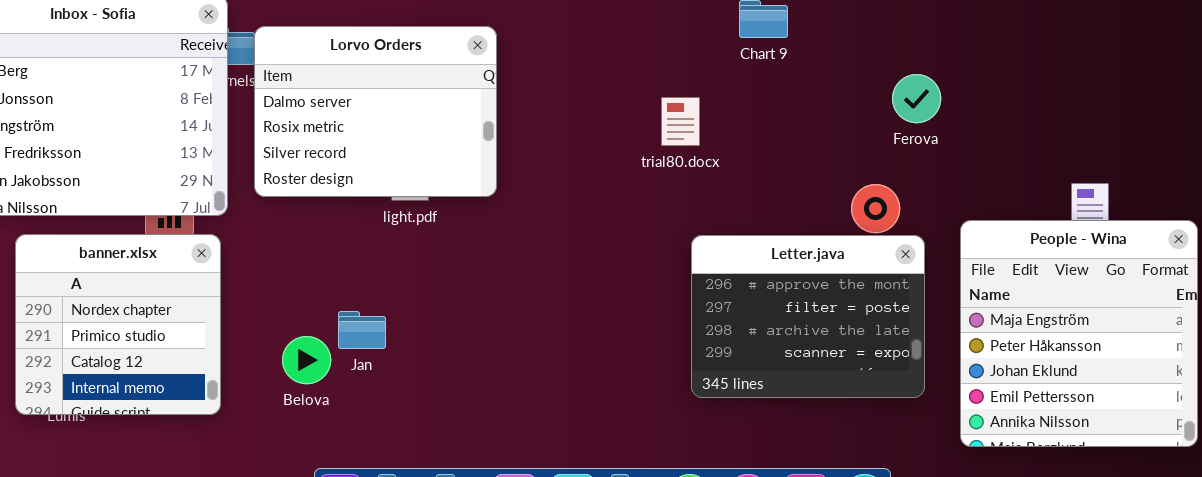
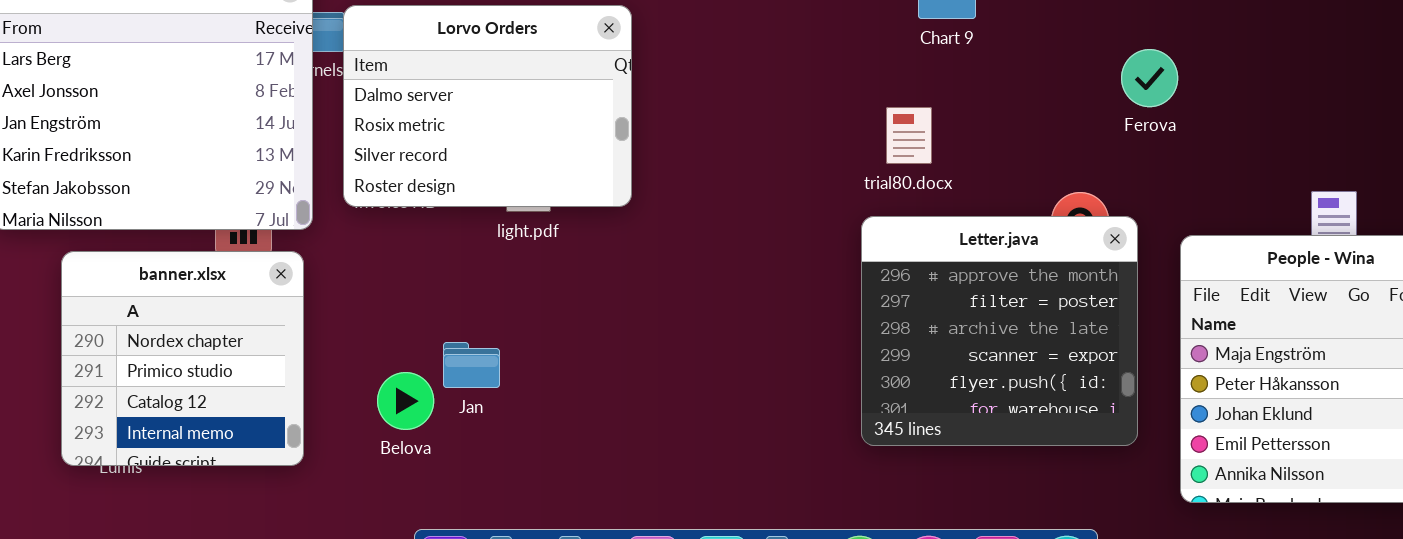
Ferova: [892,74,941,123] -> [1121,49,1178,107], moved
trial80.docx: [661,97,700,146] -> [886,107,932,164], moved
Letter.java: [691,235,925,398] -> [861,216,1138,446], resized

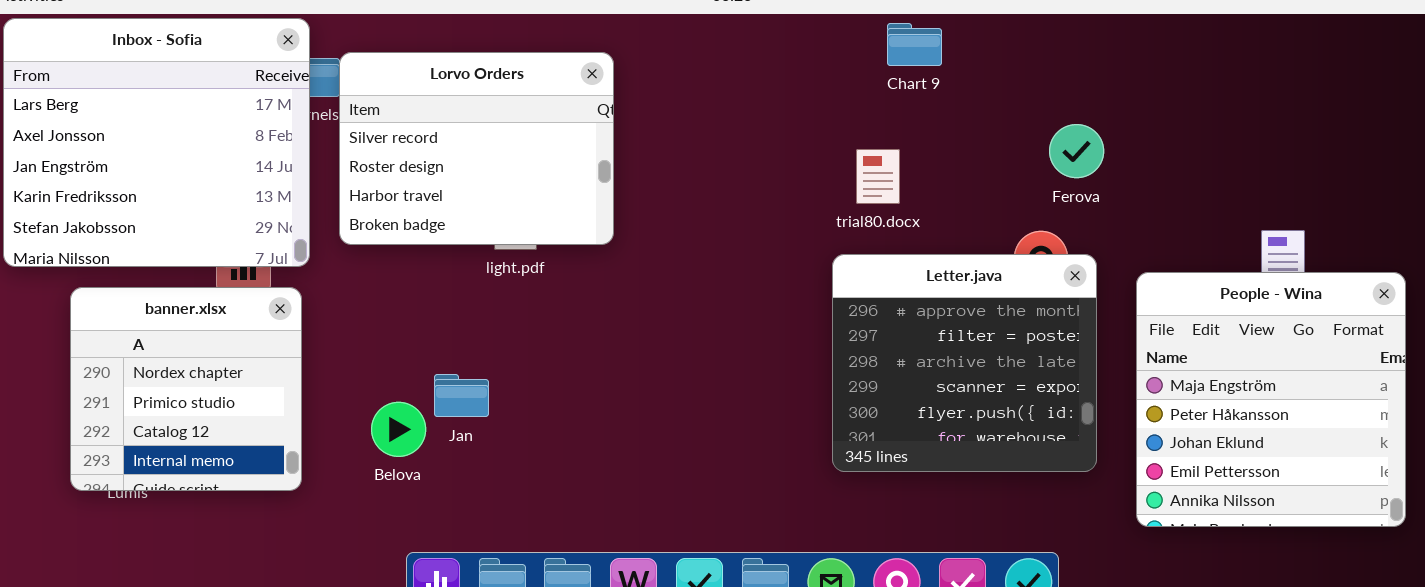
Lorvo Orders: [343,5,632,207] -> [339,52,614,245], scrolled down 2 rows
Ferova: [1121,49,1178,107] -> [1049,124,1104,178], moved

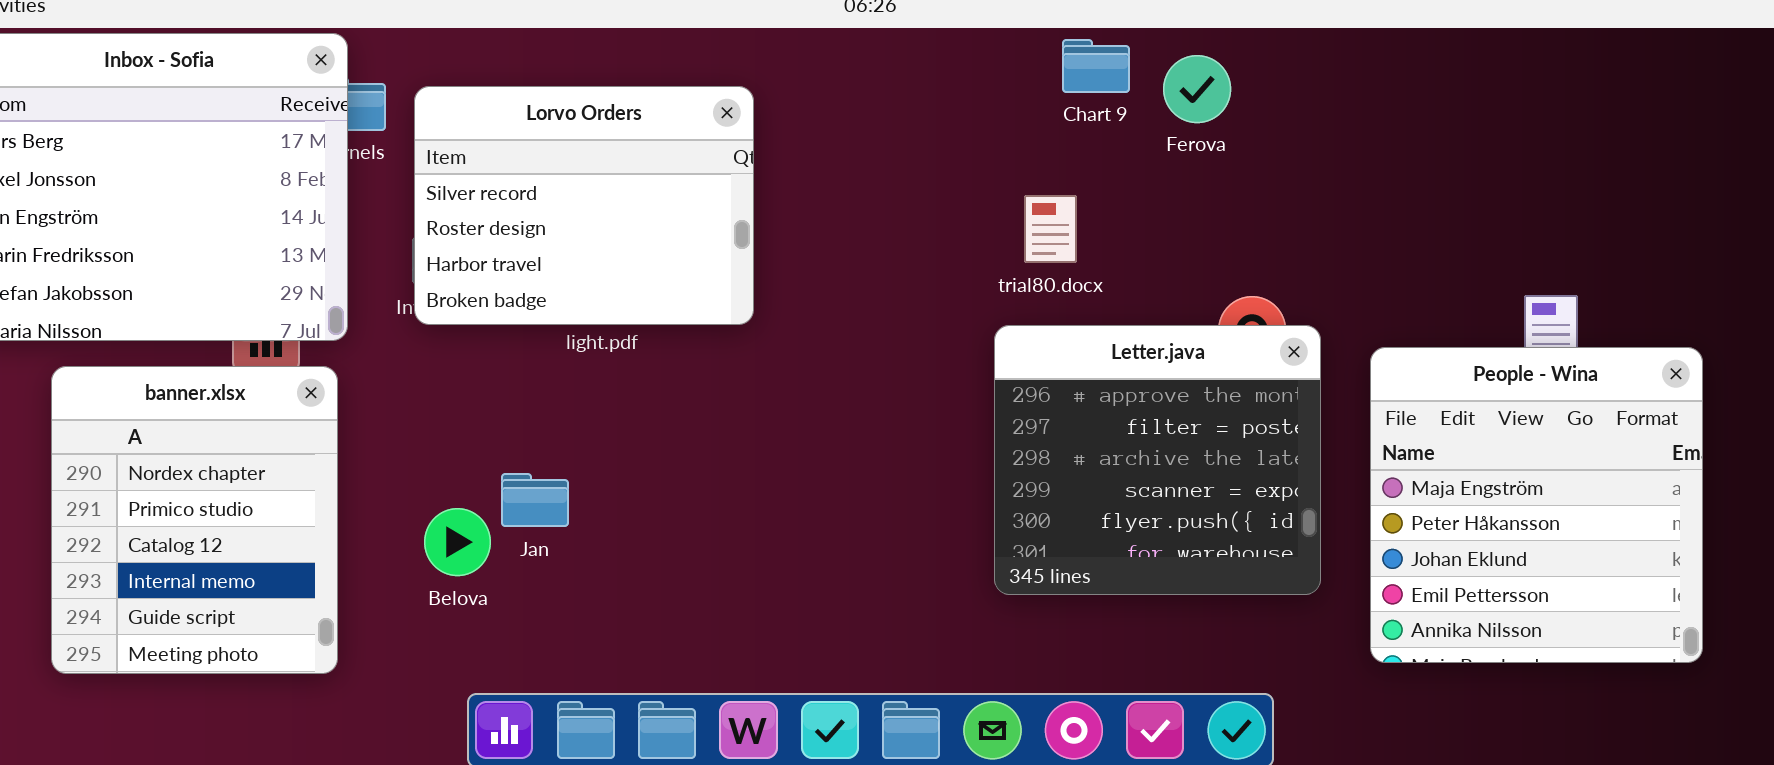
Lorvo Orders: [339,52,614,245] -> [414,86,754,325], moved
Ferova: [1049,124,1104,178] -> [1163,55,1231,123], moved
banner.xlsx: [70,287,302,491] -> [51,366,338,674], resized

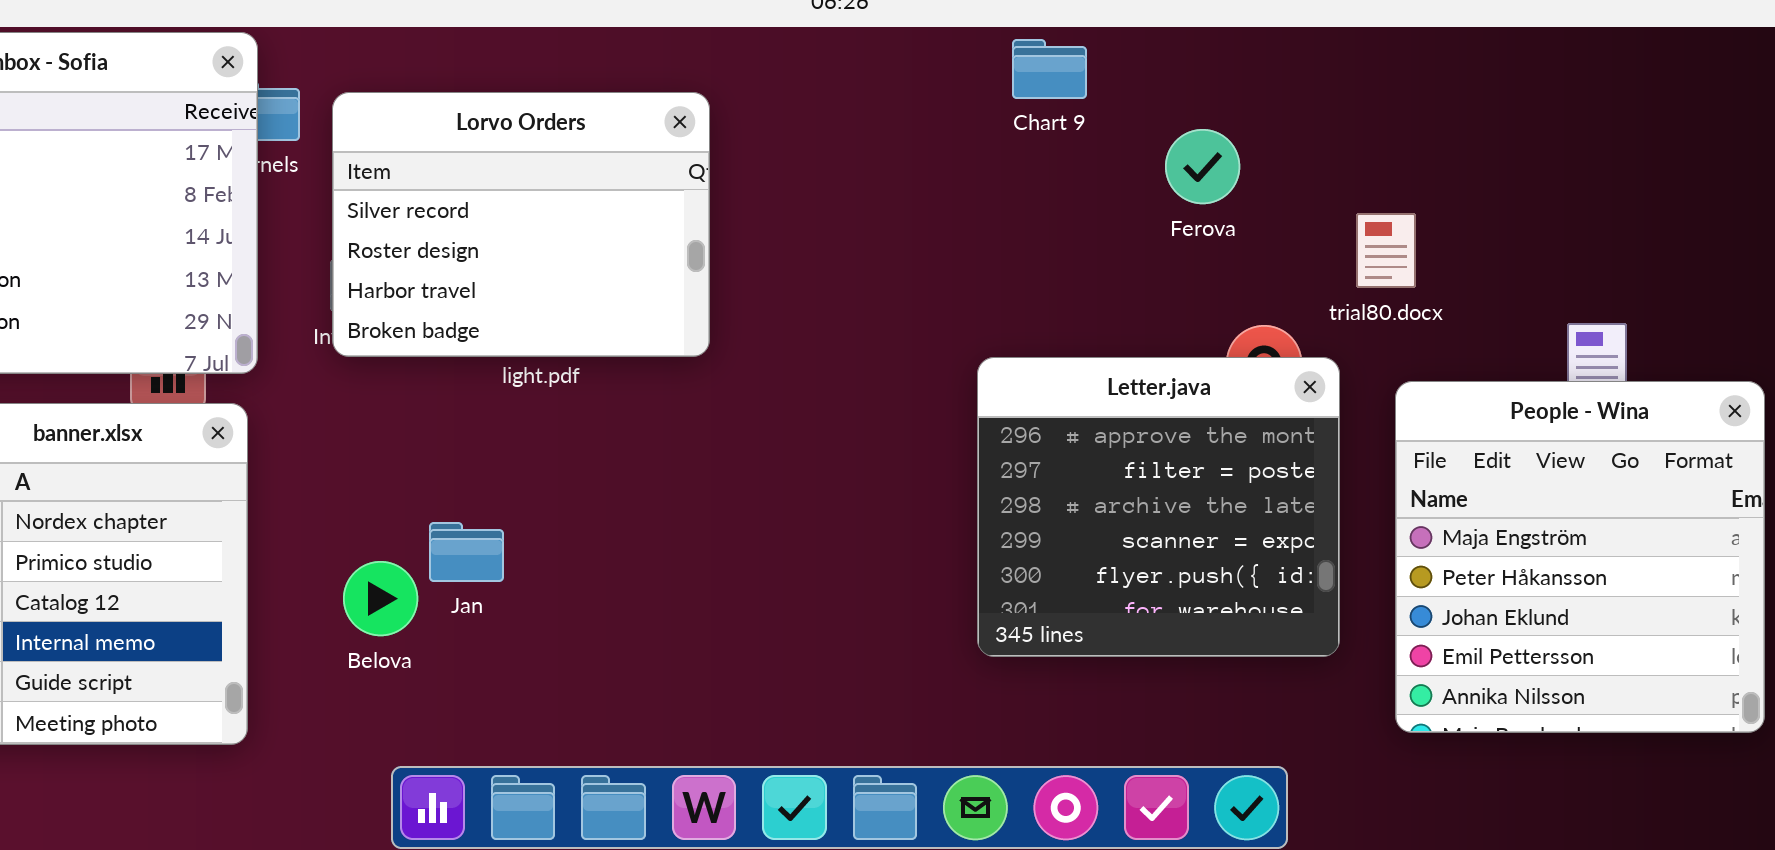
Chart 9: [1062,39,1130,93] -> [1012,39,1087,99], moved
Ferova: [1163,55,1231,123] -> [1165,129,1240,204], moved
trial80.docx: [1024,195,1077,263] -> [1356,213,1416,288], moved

